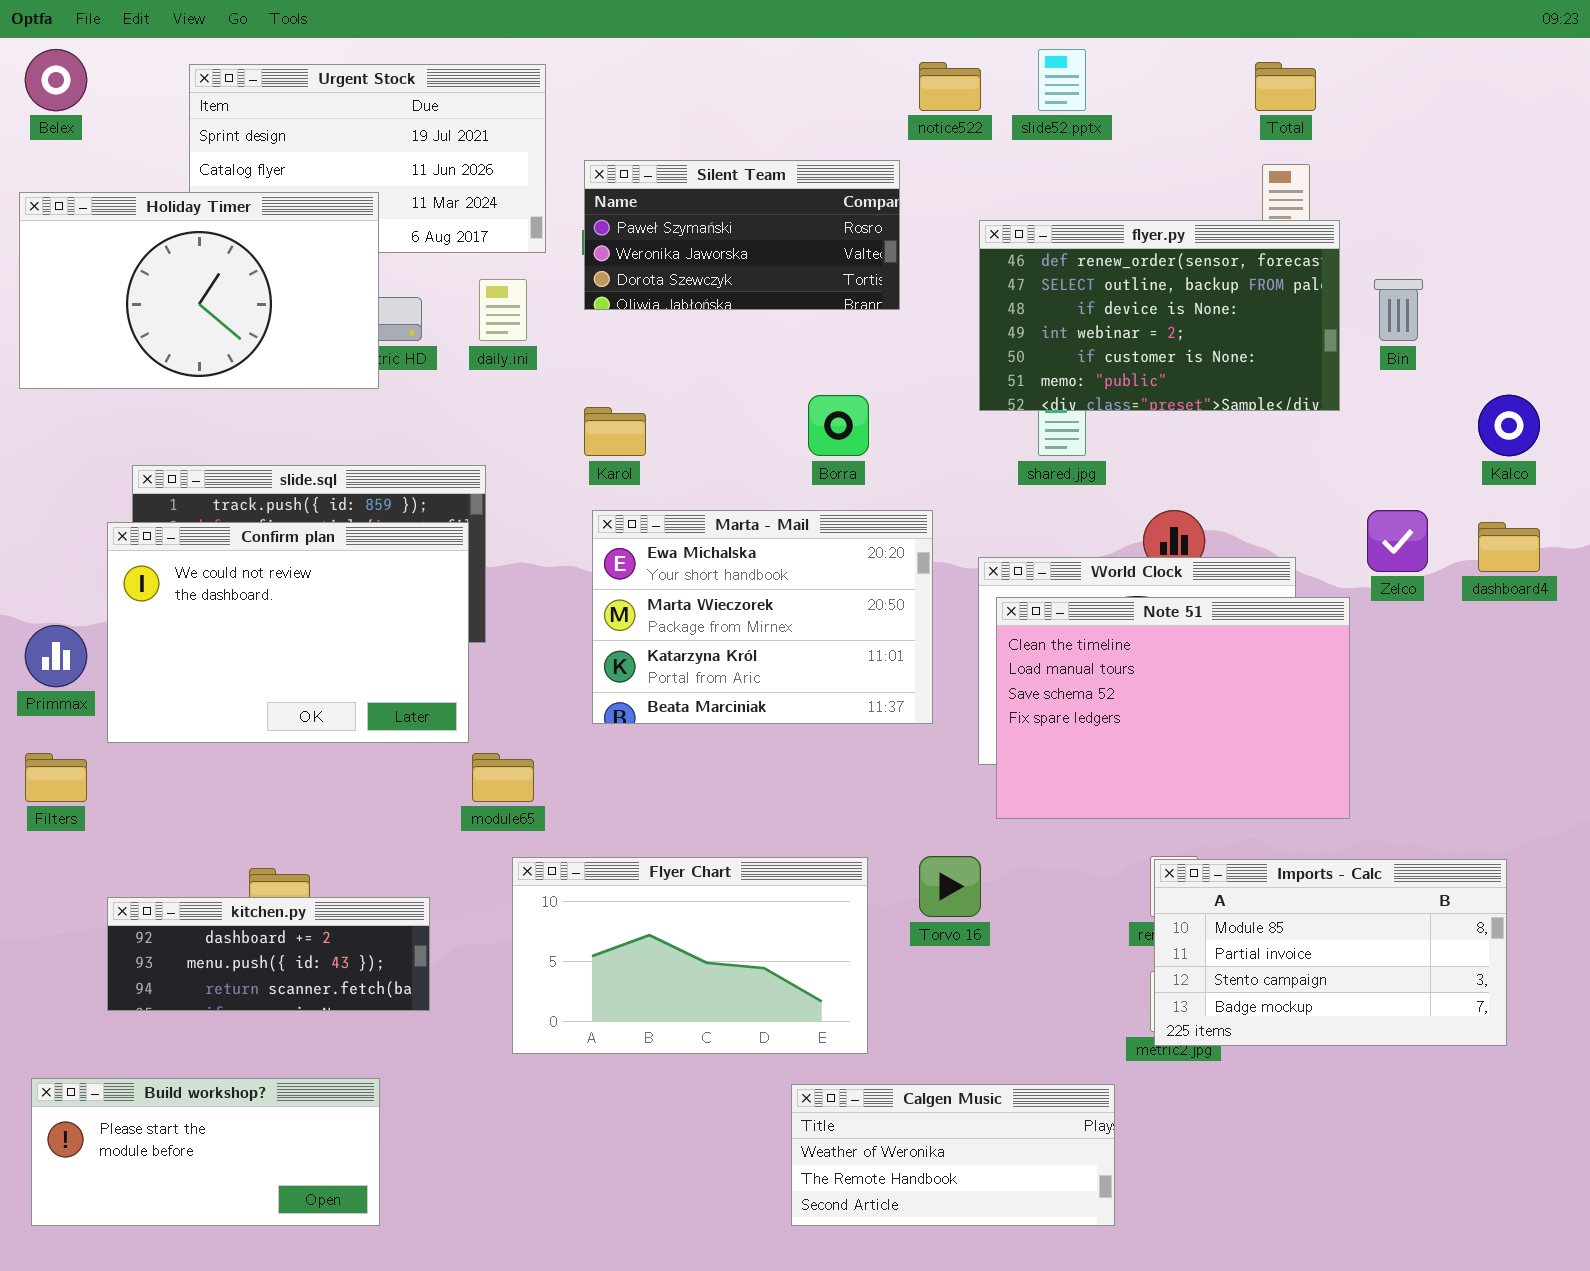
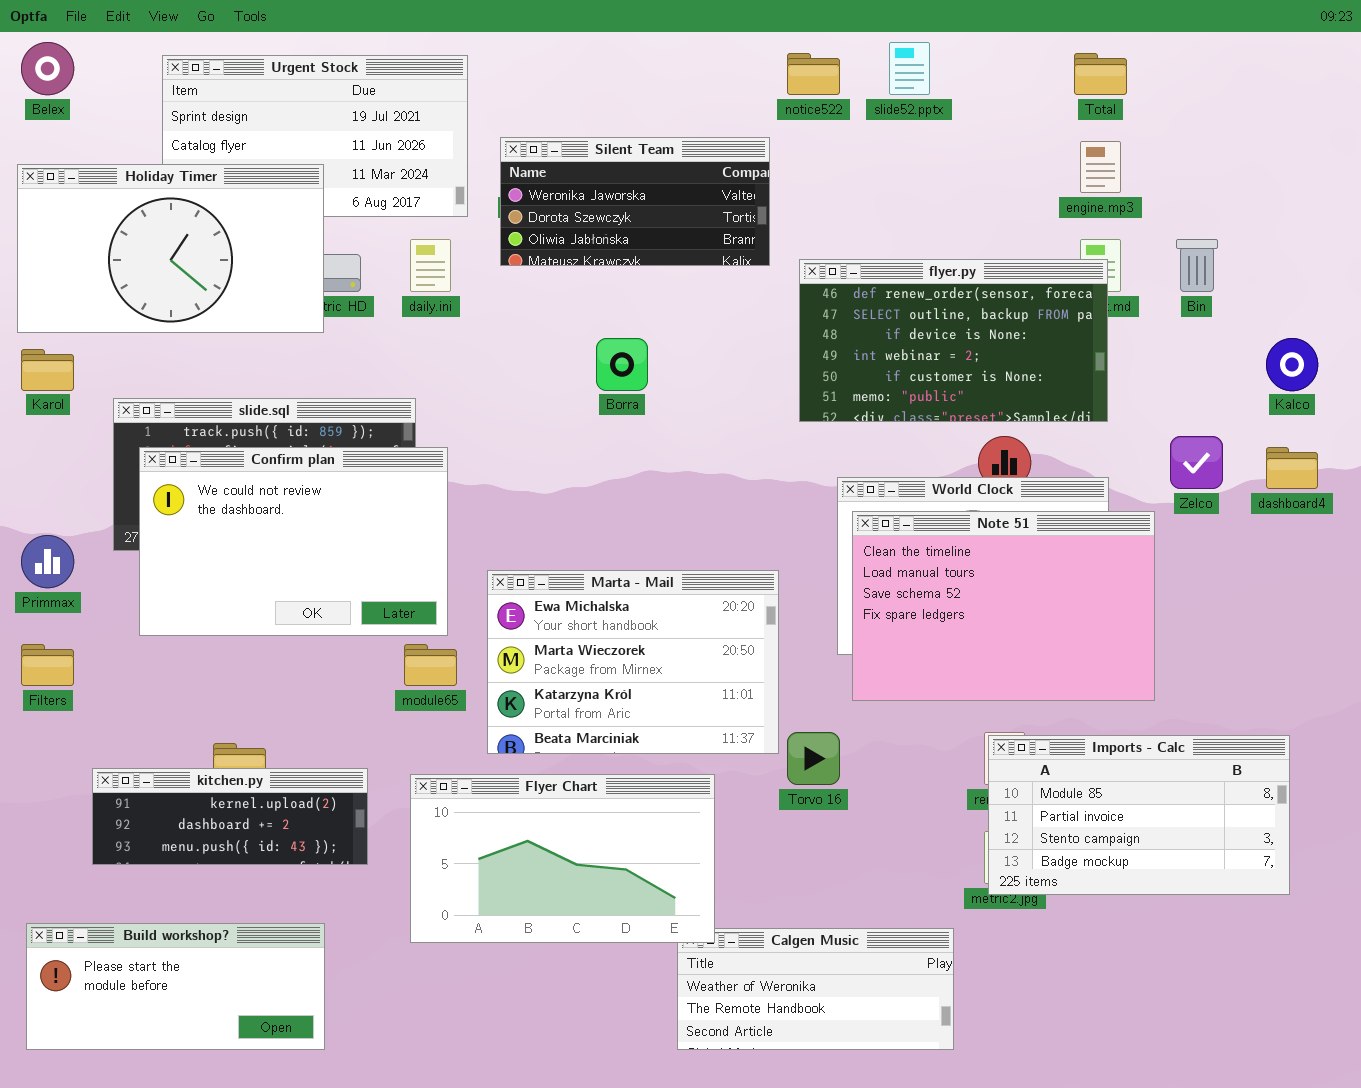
Silent Team: [584,160,900,310] -> [500,137,770,266], scrolled down 1 row
flyer.py: [979,220,1340,411] -> [799,259,1108,422], moved
Borra: [808,395,869,456] -> [596,338,648,391], moved
Karol: [584,407,646,456] -> [21,349,74,391], moved
Marta - Mail: [592,510,933,724] -> [487,570,779,754], moved
Confirm plan: [107,522,469,743] -> [139,447,448,636], moved
Flyer Chart: [512,857,868,1054] -> [410,774,715,943], moved
kitchen.py: [107,897,430,1011] -> [92,768,368,865], scrolled up 1 row

